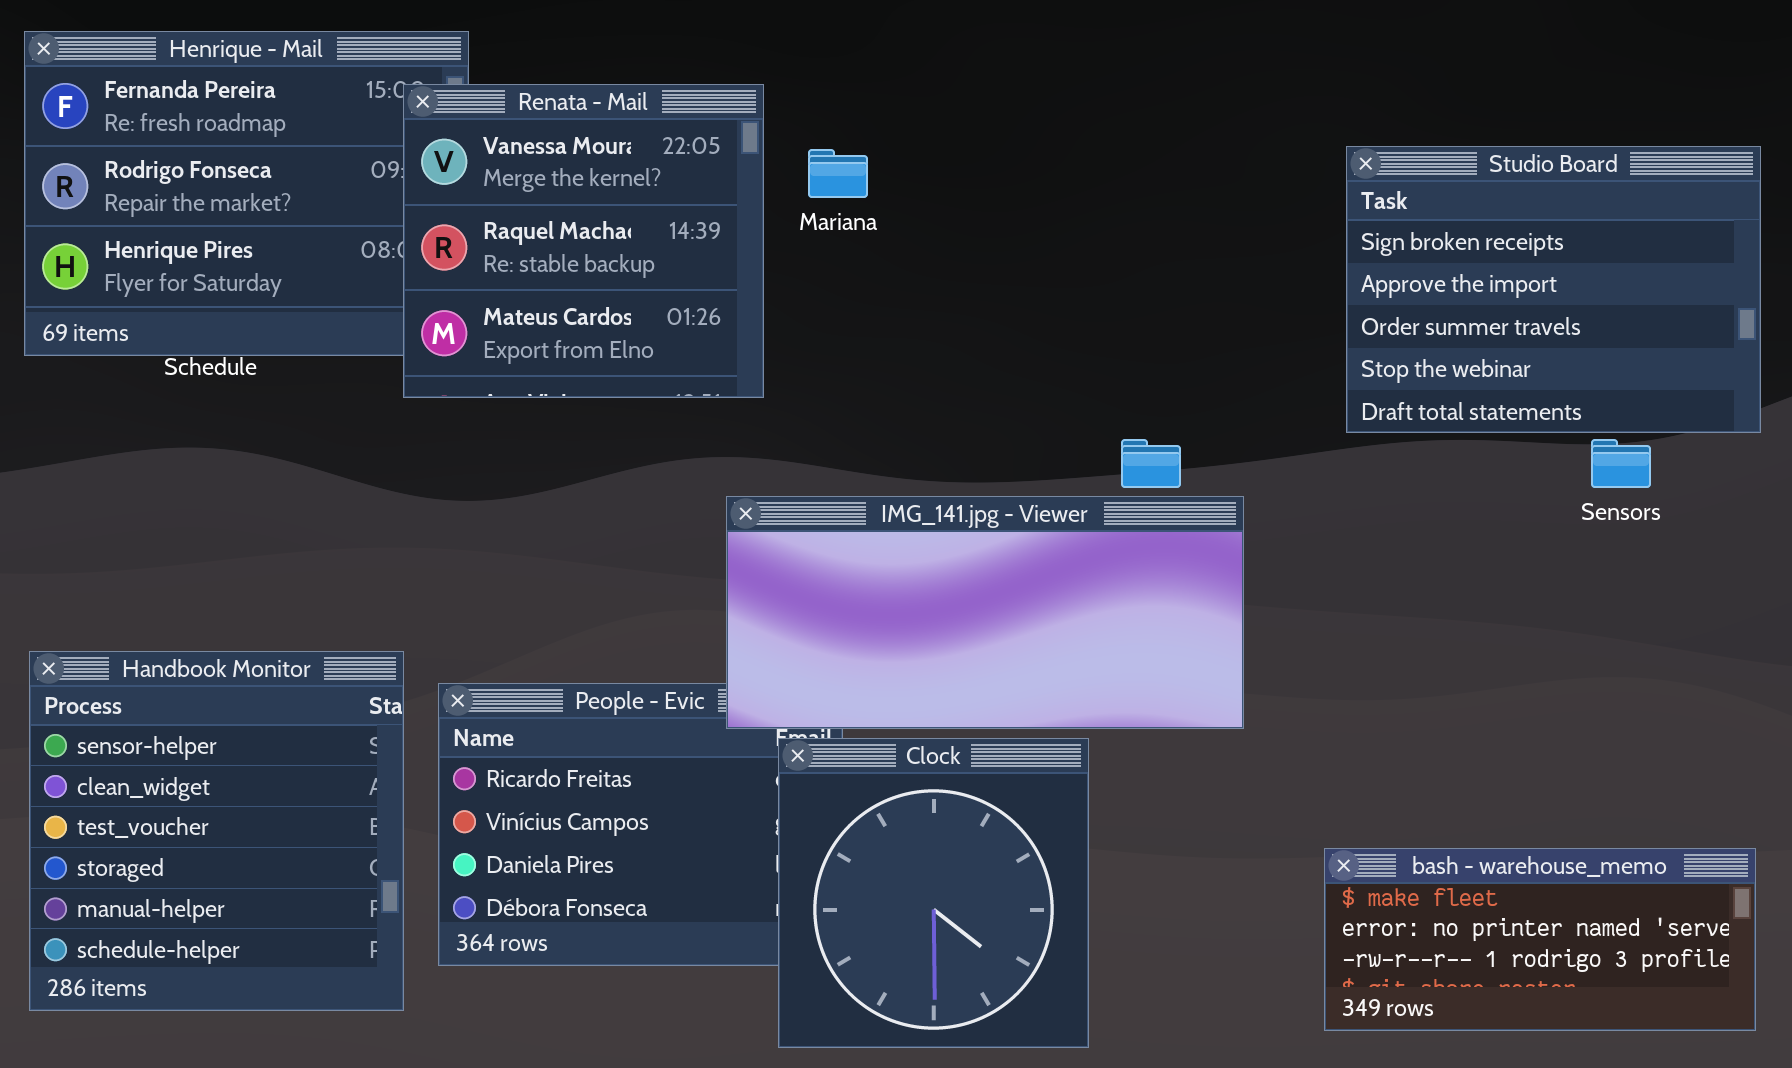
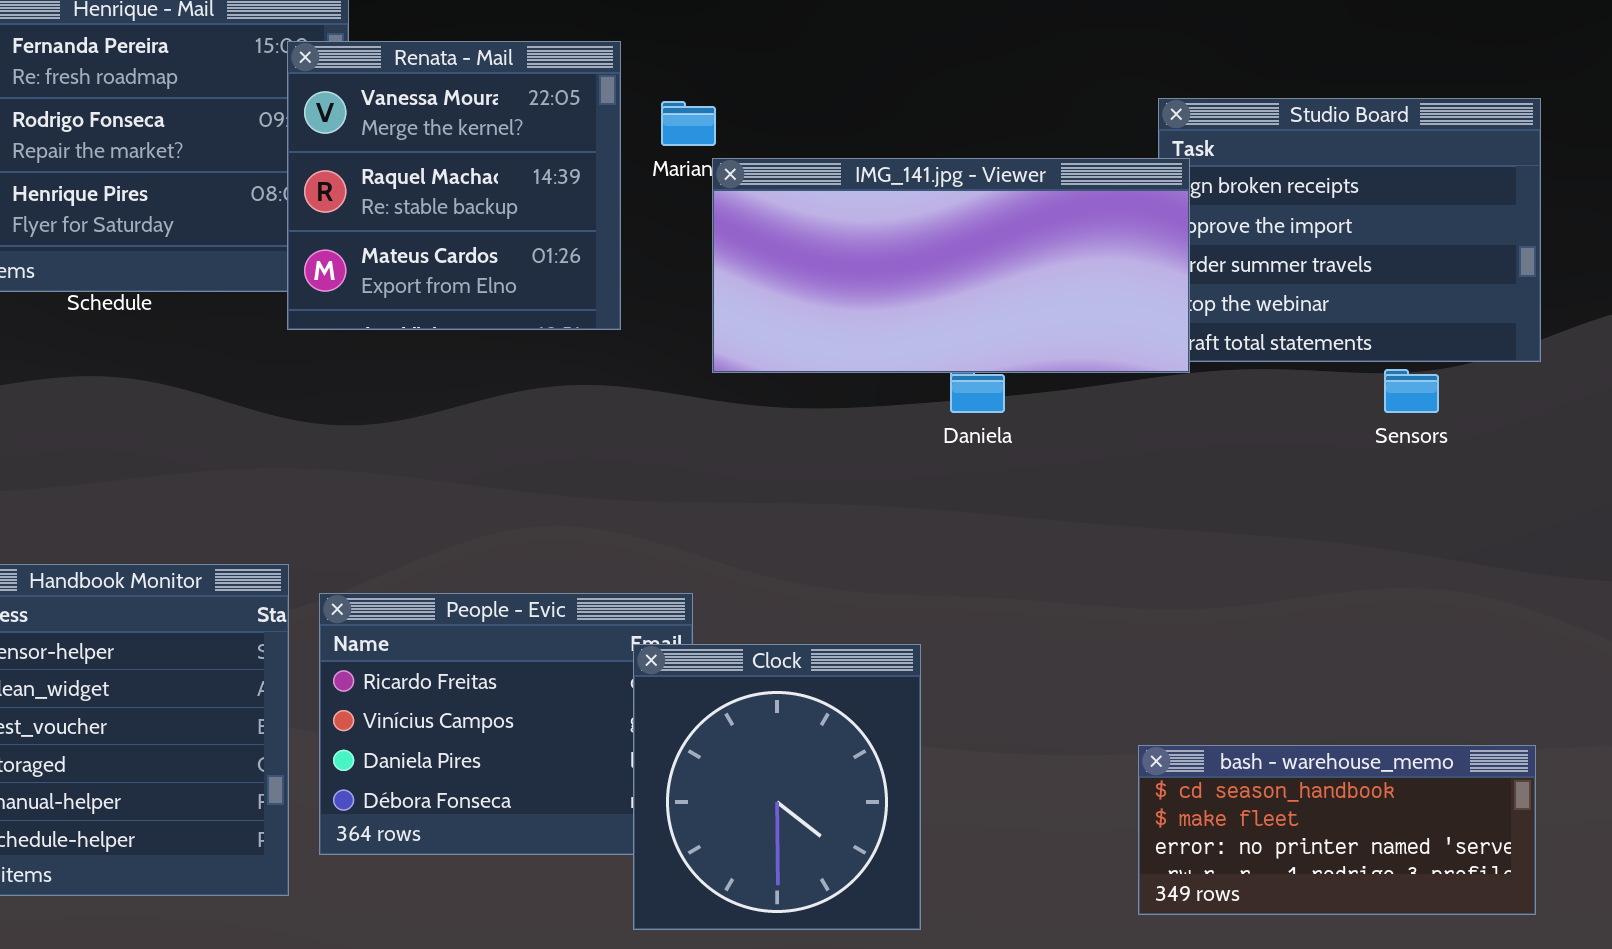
IMG_141.jpg - Viewer: [726,496,1244,729] -> [712,158,1190,373], moved
bash - warehouse_memo: [1324,848,1756,1031] -> [1138,745,1536,915], scrolled up 1 row

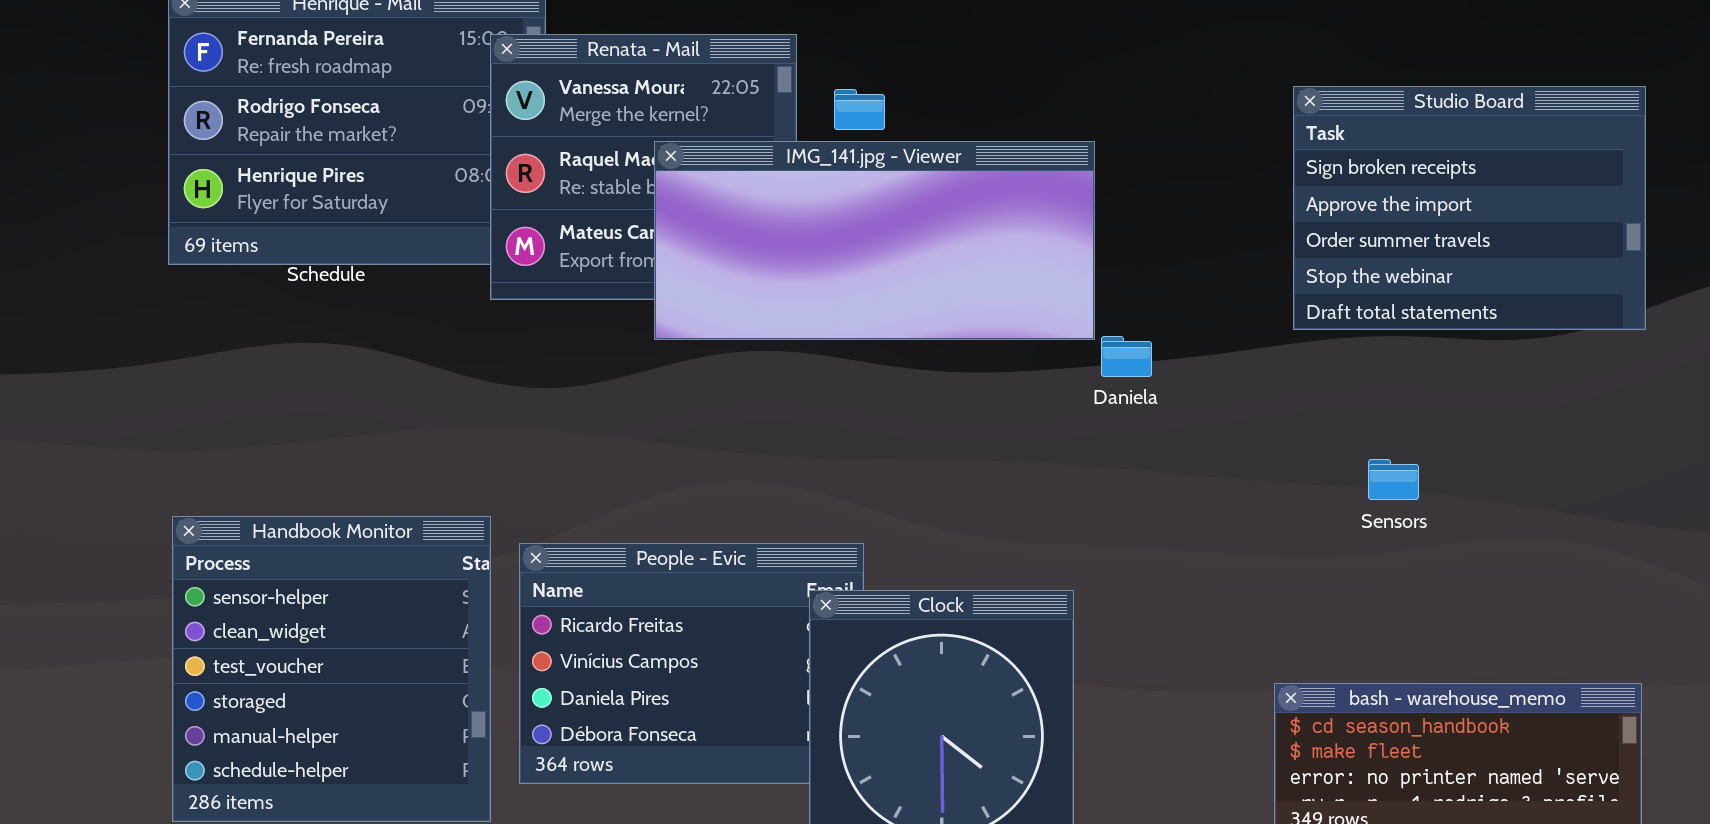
IMG_141.jpg - Viewer: [712,158,1190,373] -> [654,141,1095,340], moved
Sensors: [1384,369,1439,413] -> [1368,459,1419,500], moved

